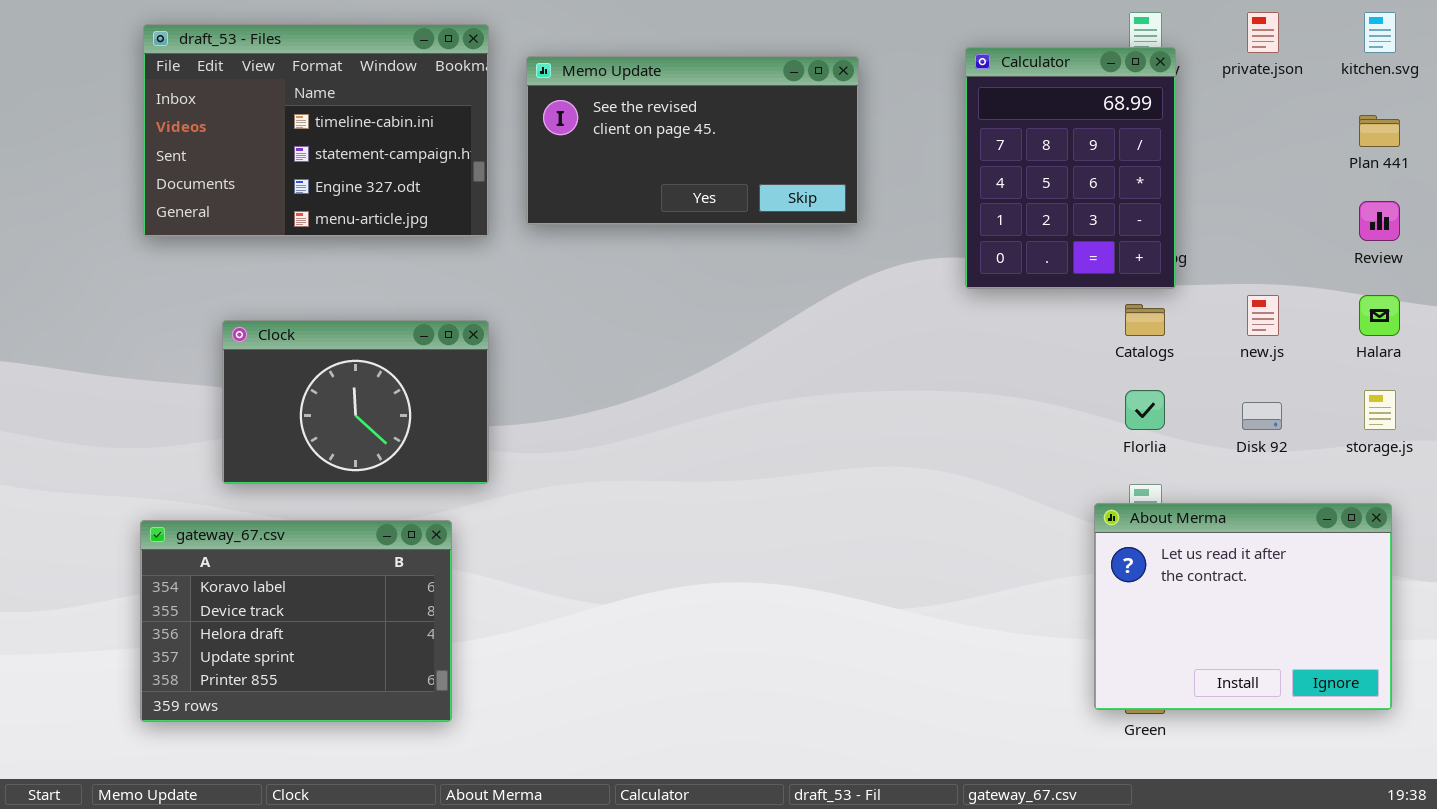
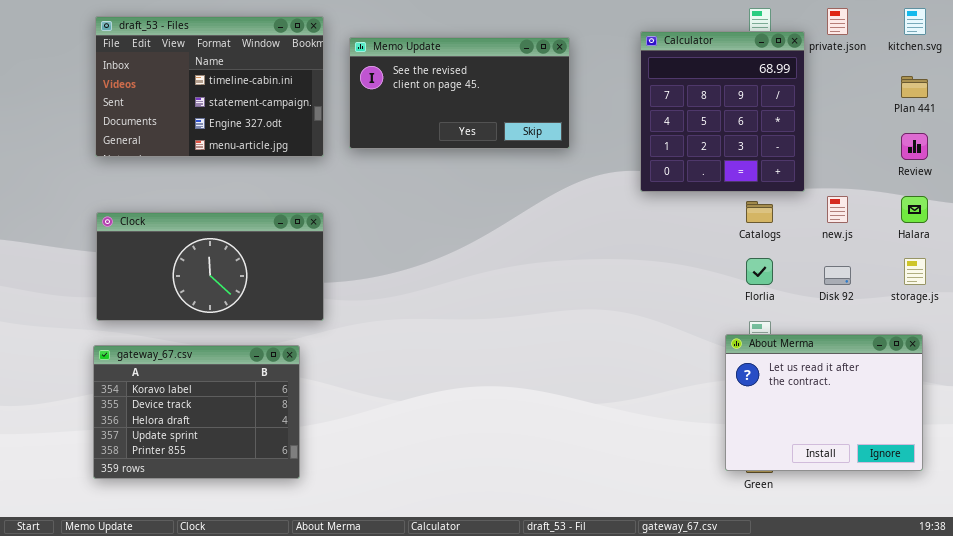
Calculator: [965,47,1176,289] -> [640,31,805,192], resized
Clock: [222,320,489,484] -> [96,212,324,321], resized

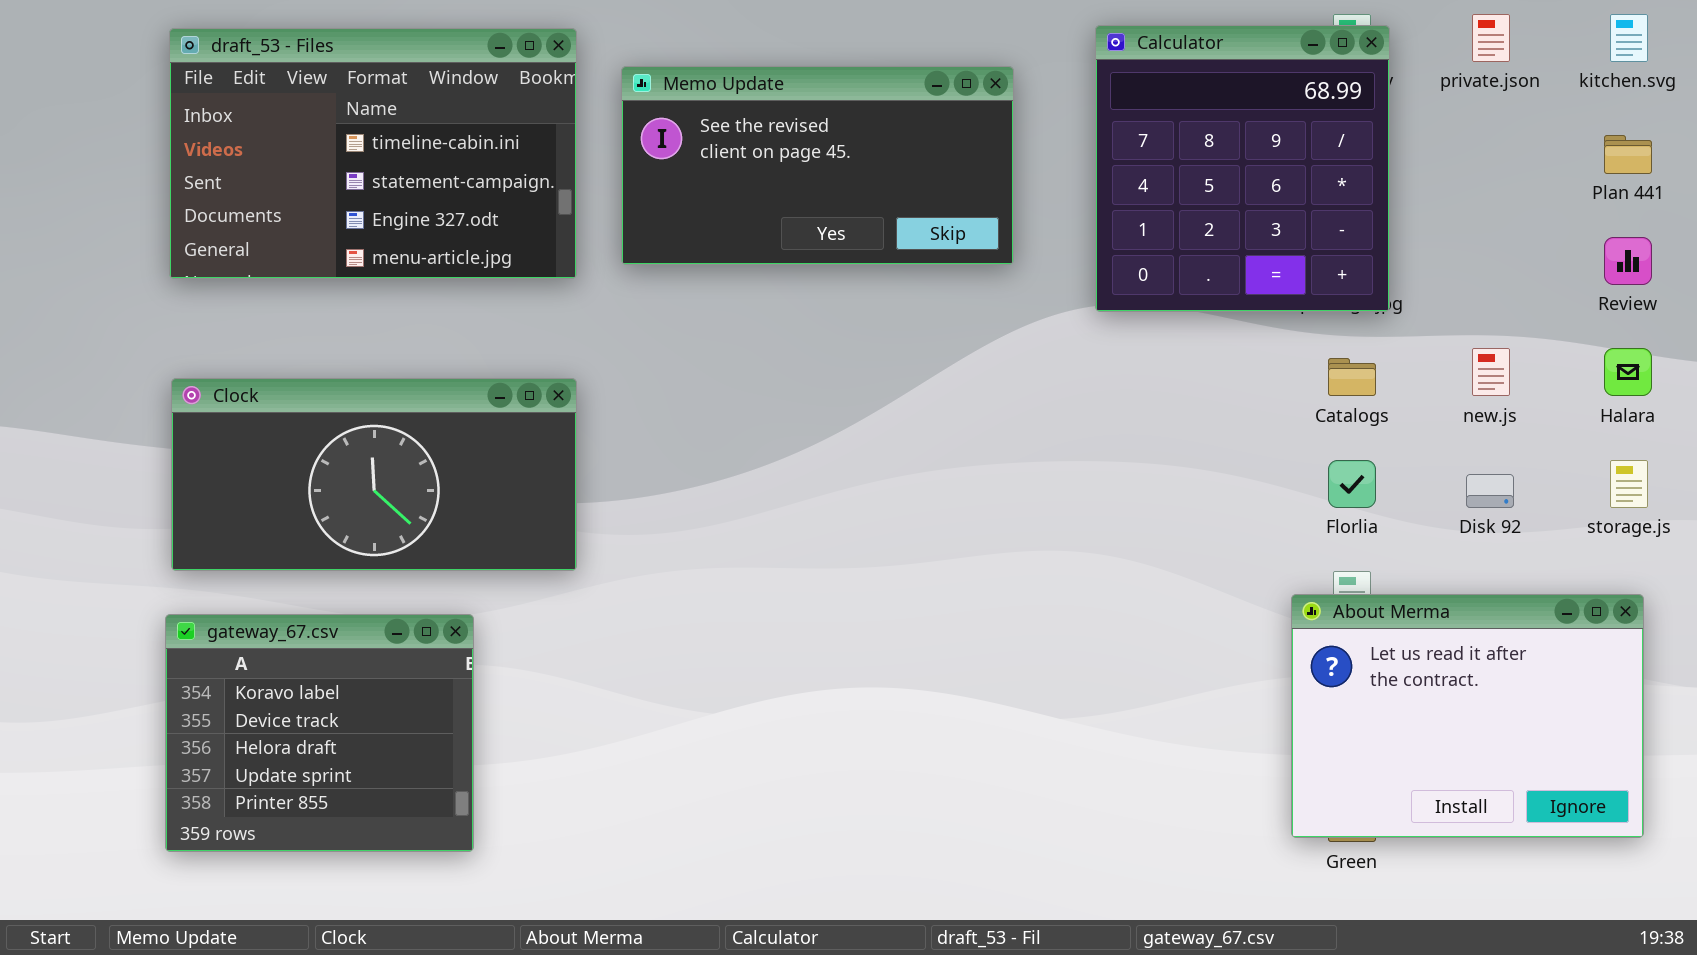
Calculator: [640,31,805,192] -> [1095,25,1390,312], moved
gateway_67.csv: [93,345,300,479] -> [165,614,474,852], resized

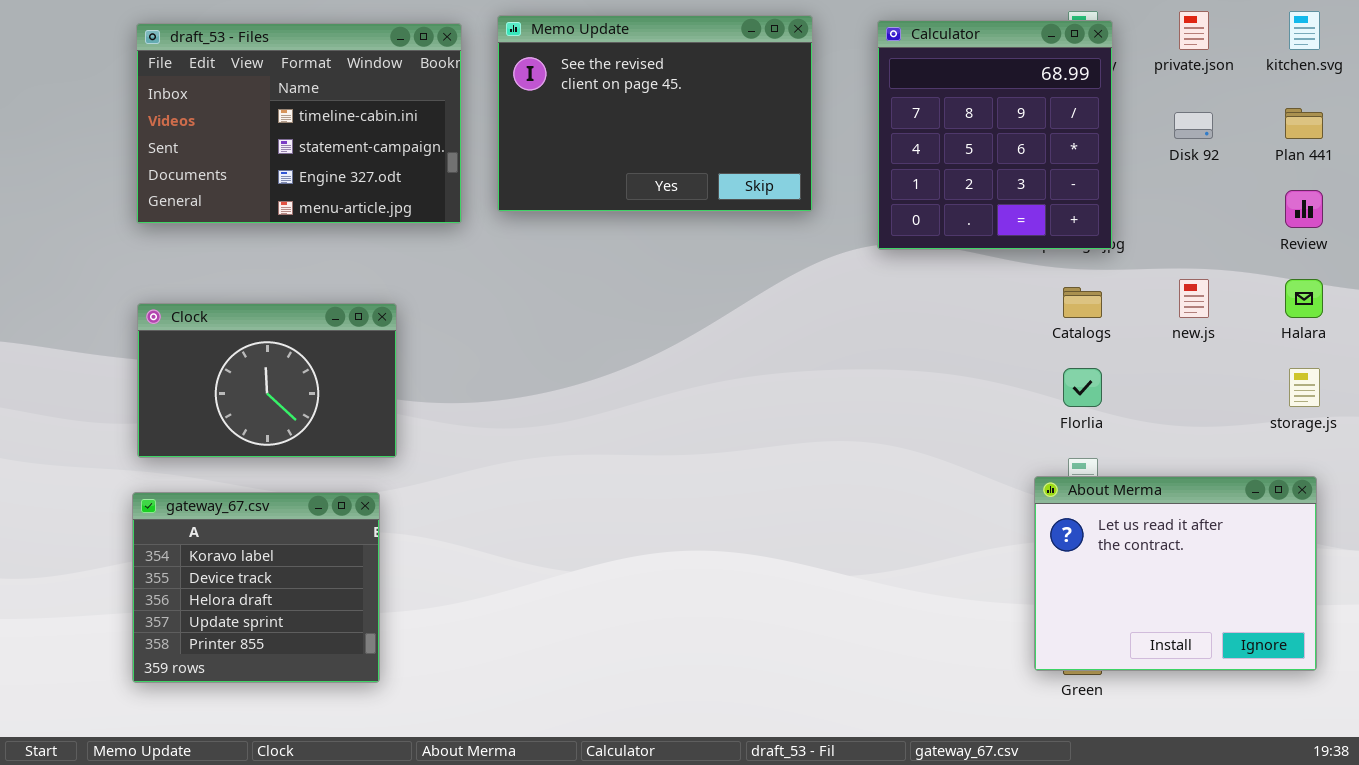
Memo Update: [621,66,1014,265] -> [497,15,813,212], resized
Clock: [171,378,577,571] -> [137,303,397,458], resized
Disk 92: [1466,474,1514,508] -> [1174,112,1213,139], moved

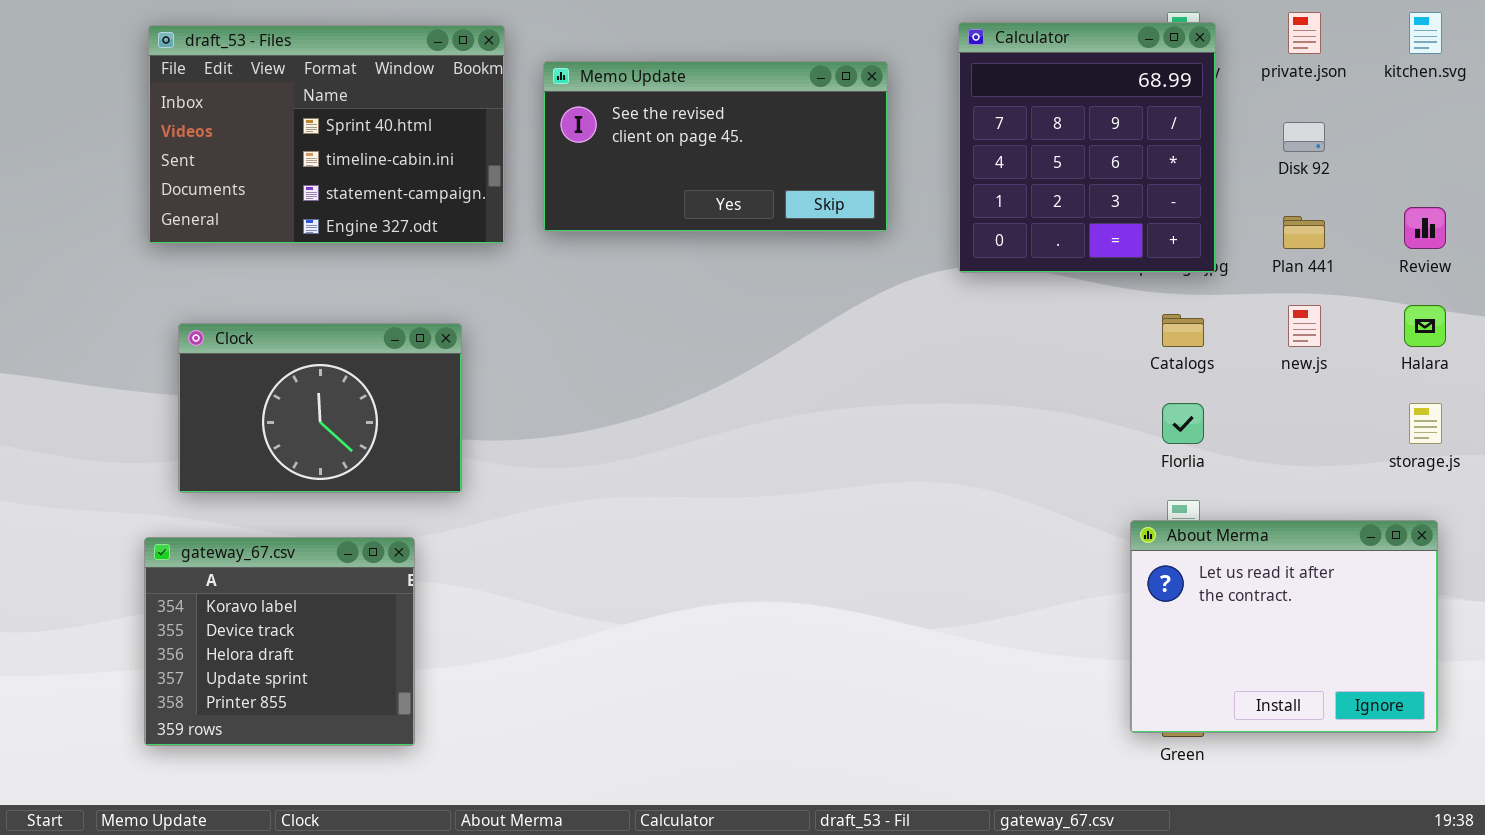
Memo Update: [497,15,813,212] -> [543,61,888,232], resized
draft_53 - Files: [136,23,462,224] -> [148,25,505,244], scrolled up 1 row
Plan 441: [1285,108,1323,139] -> [1283,216,1325,249], moved
Clock: [137,303,397,458] -> [178,323,462,493], moved

